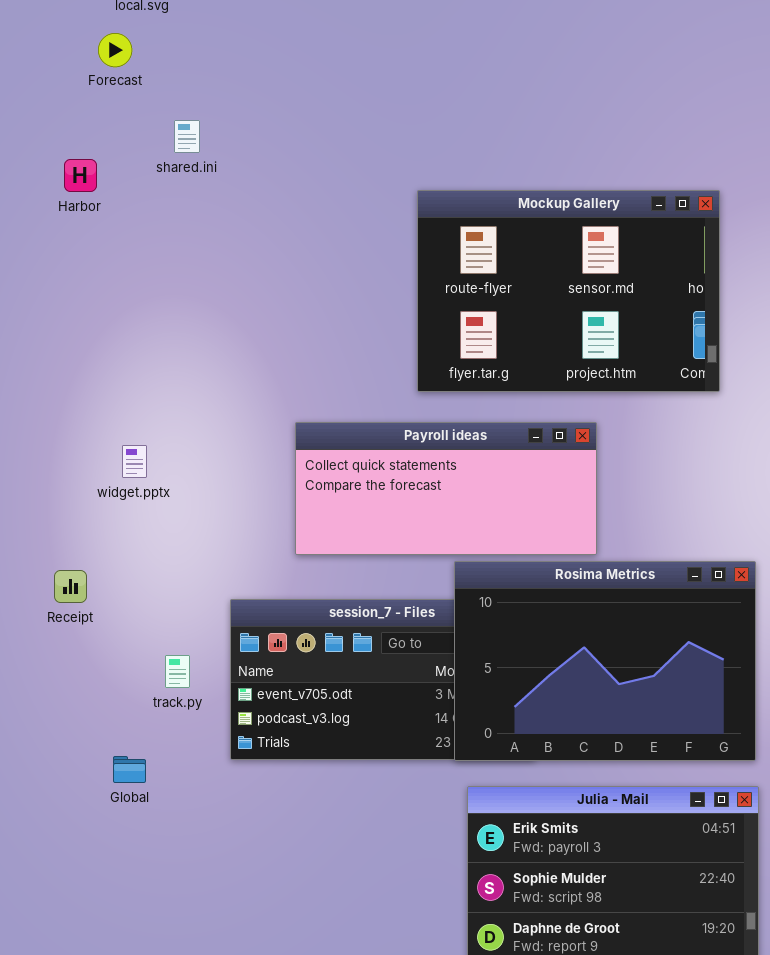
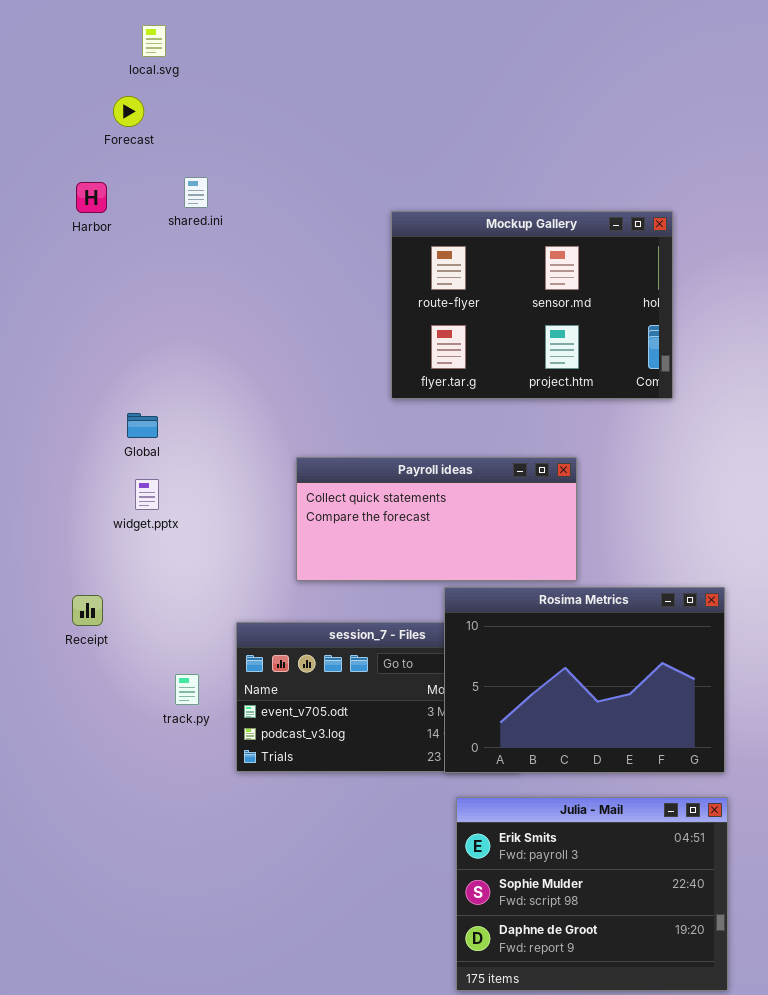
Harbor: [64,159,97,192] -> [76,182,107,213], moved
Mockup Gallery: [417,190,720,392] -> [391,211,673,399], moved
Global: [113,756,146,783] -> [127,413,158,438], moved

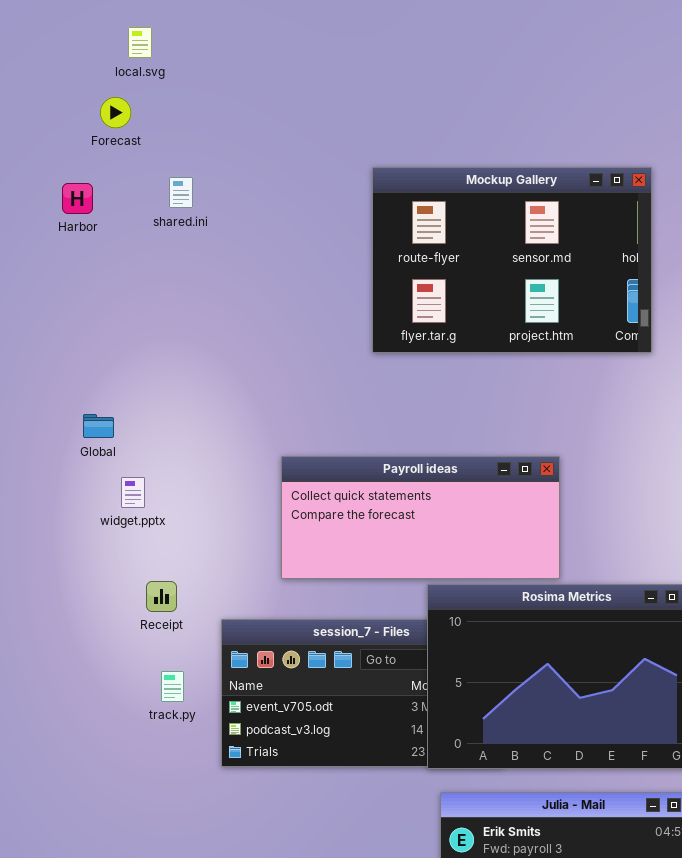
Mockup Gallery: [391,211,673,399] -> [372,167,652,353], moved
Global: [127,413,158,438] -> [83,414,114,438], moved
Receipt: [72,595,103,626] -> [146,581,177,612], moved

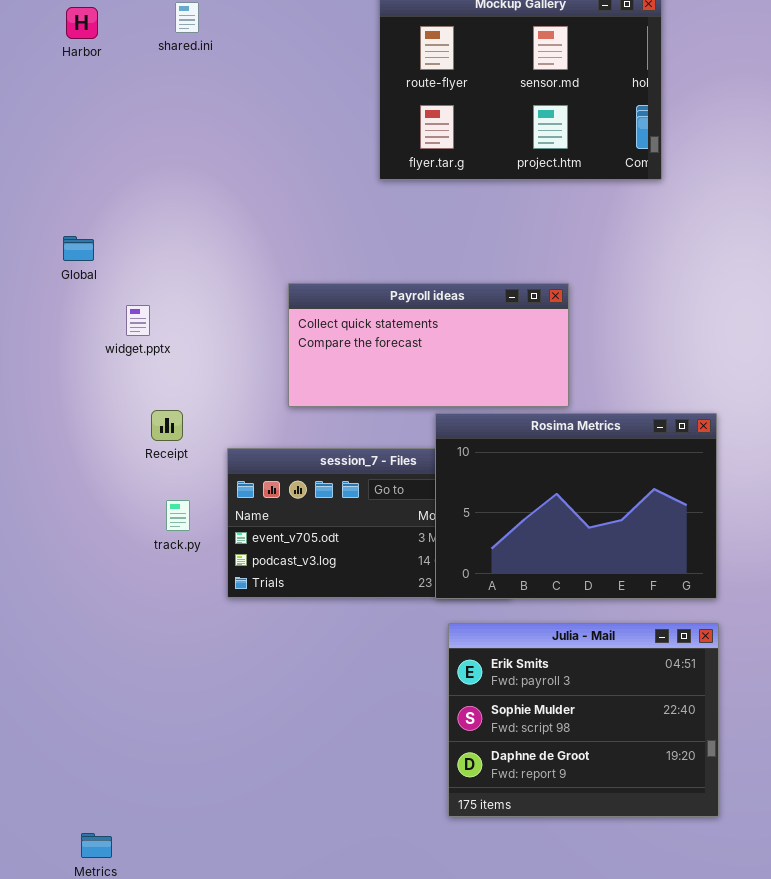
Global: [83,414,114,438] -> [63,236,94,261], moved

